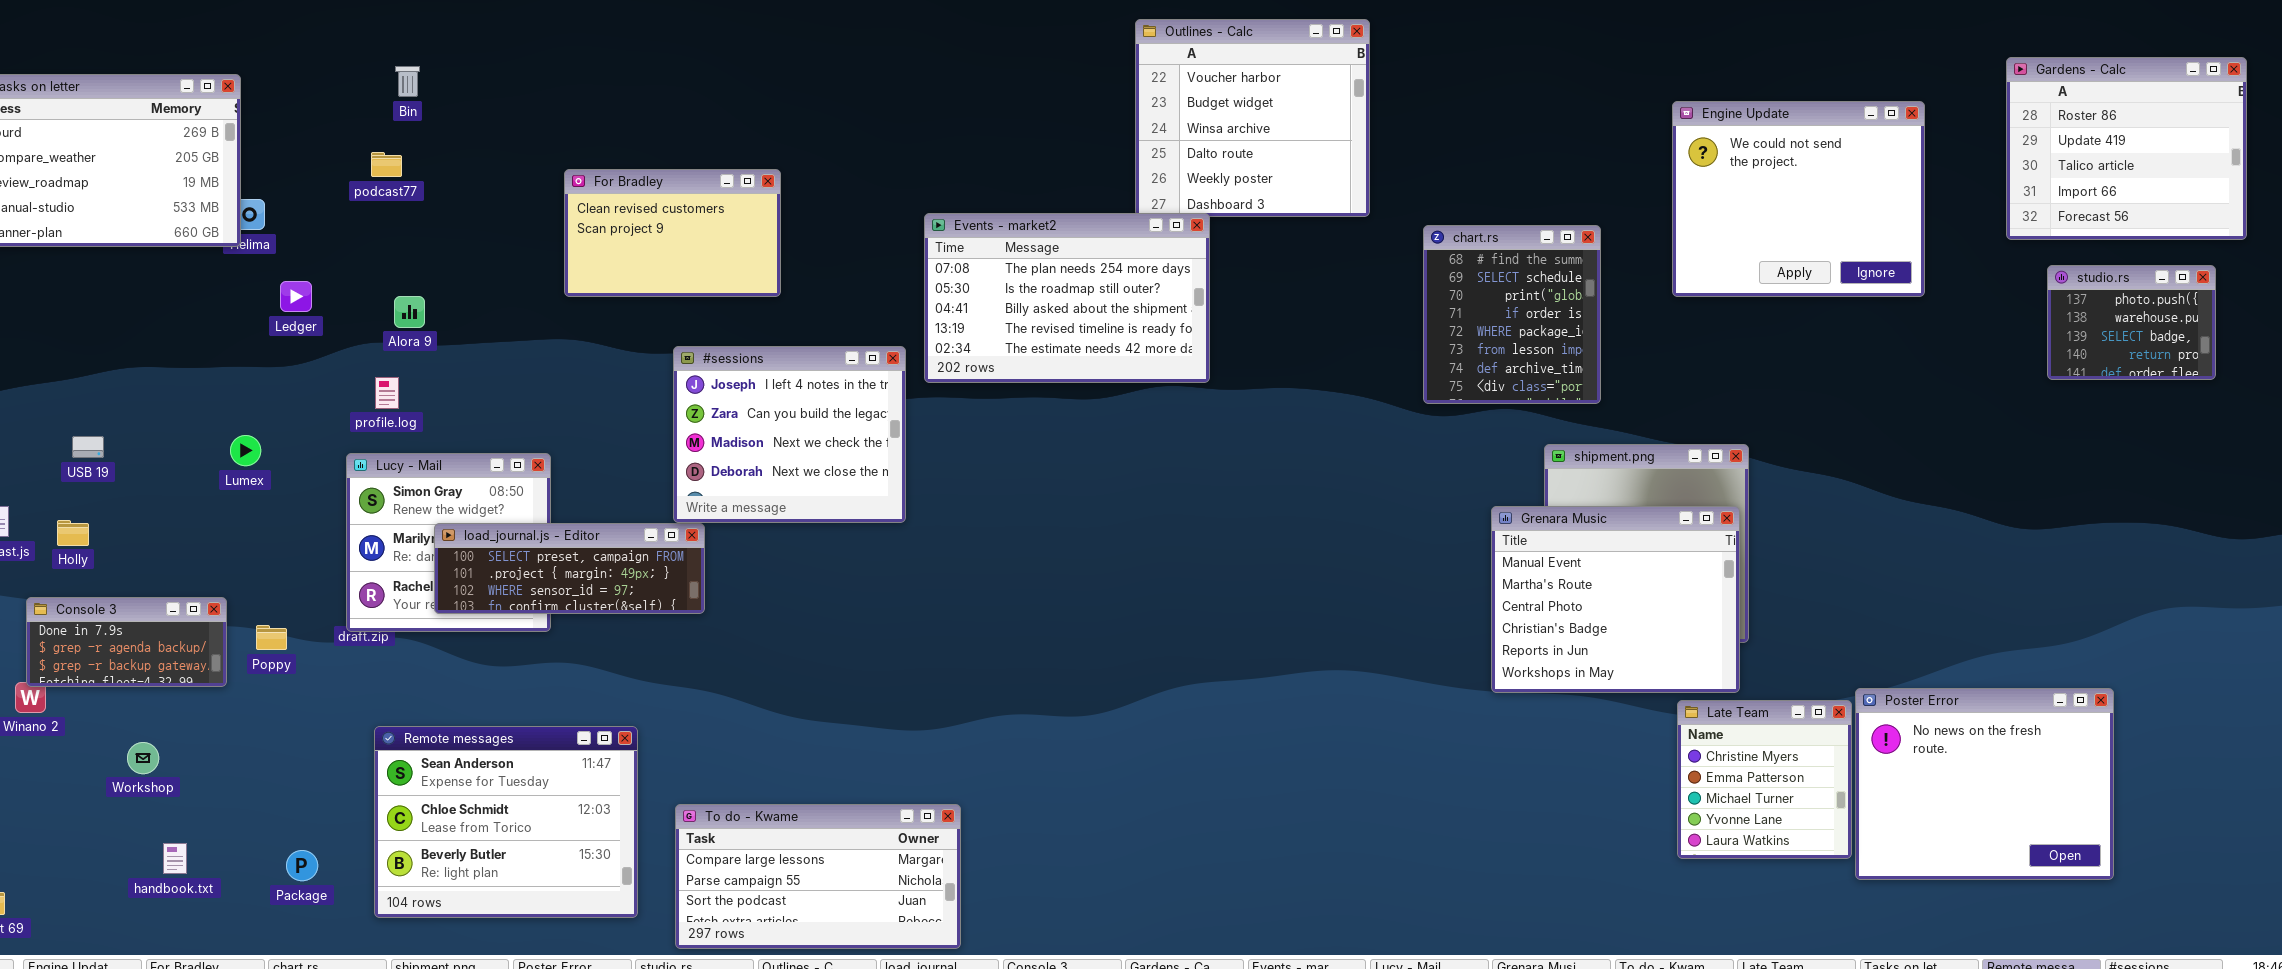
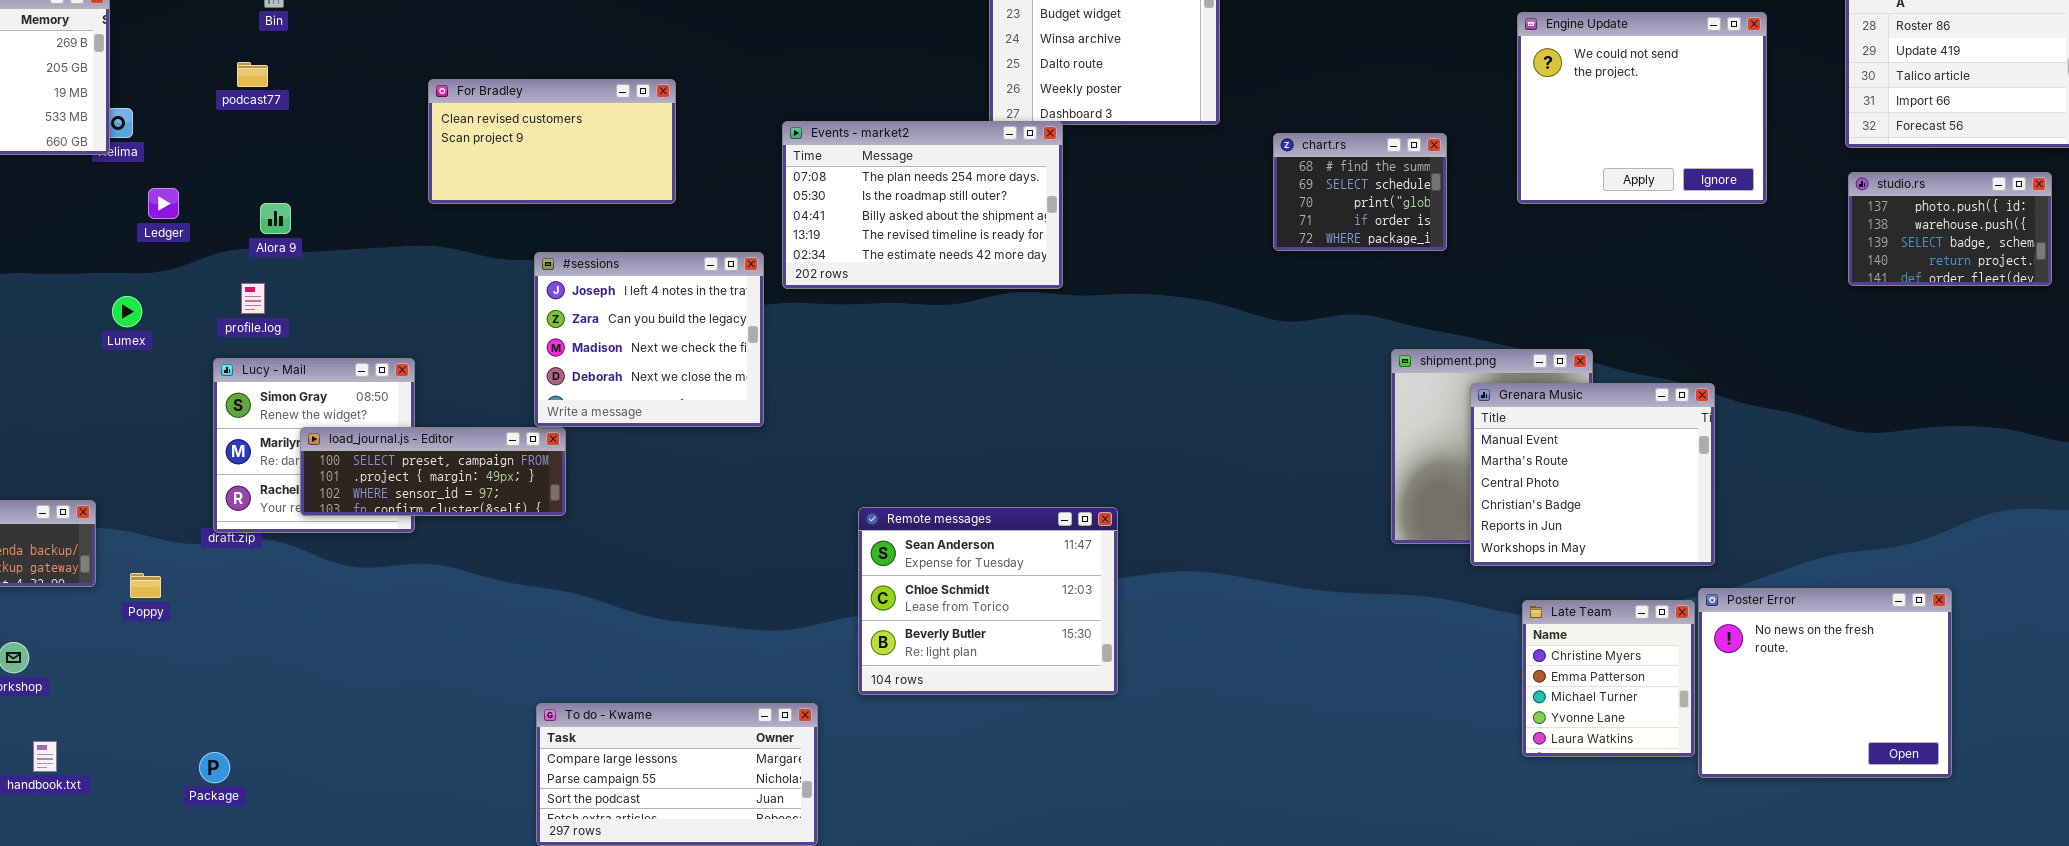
For Bradley: [564,169,781,297] -> [428,79,676,204], resized
chart.rs: [1423,225,1601,404] -> [1273,133,1447,251], resized
studio.rs: [2047,265,2216,380] -> [1848,172,2052,286], resized
Lumex: [230,435,261,466] -> [112,296,142,327], moved
Grenara Music: [1491,506,1740,693] -> [1470,383,1715,566], moved
Poppy: [256,625,287,650] -> [130,573,161,598], moved
Remote messages: [374,726,638,918] -> [858,507,1118,695], moved
Package: [286,850,318,881] -> [199,752,230,783], moved

